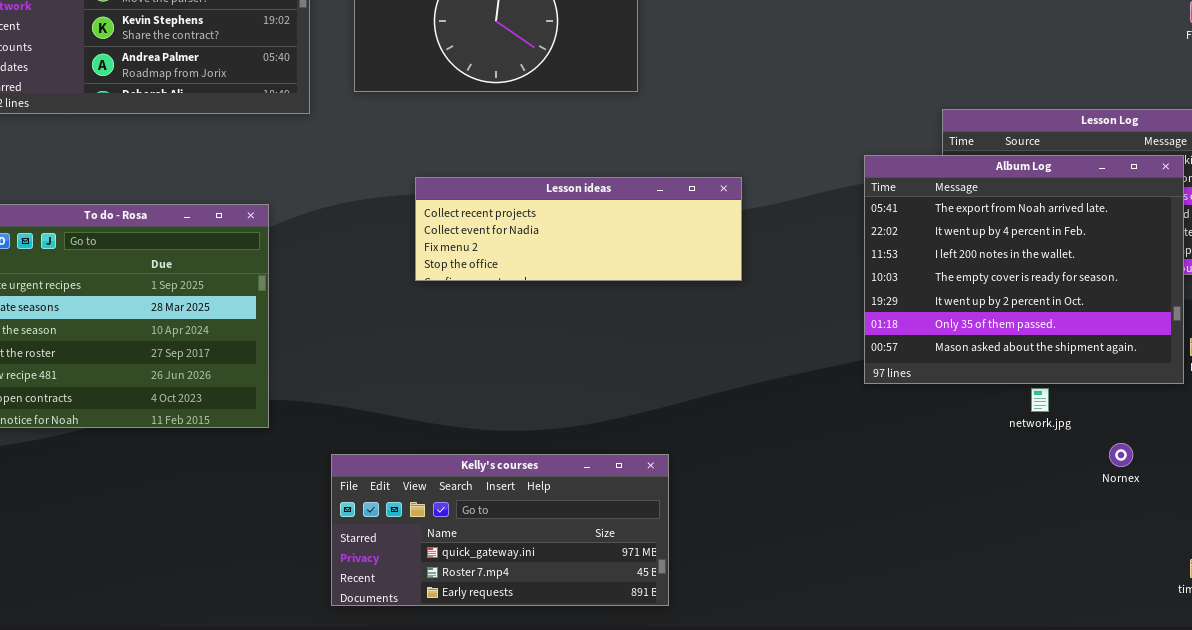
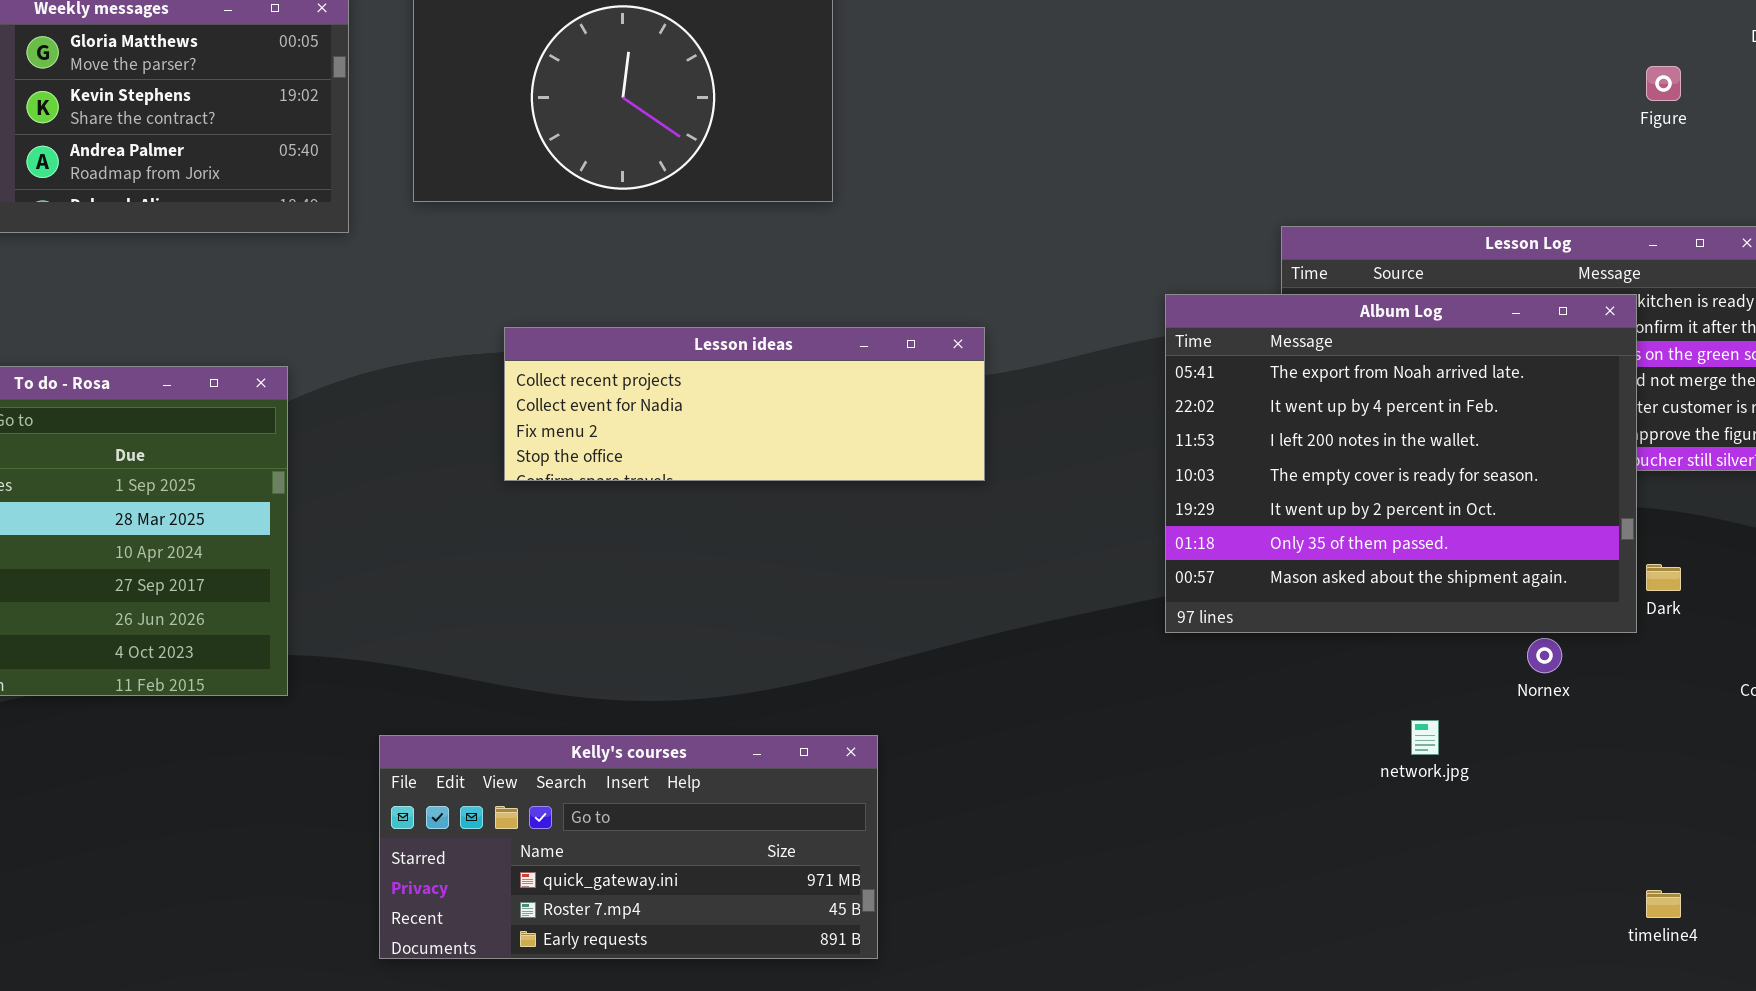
network.jpg: [1031,388,1049,412] -> [1411,720,1439,755], moved
Nornex: [1109,443,1133,467] -> [1527,638,1562,673], moved

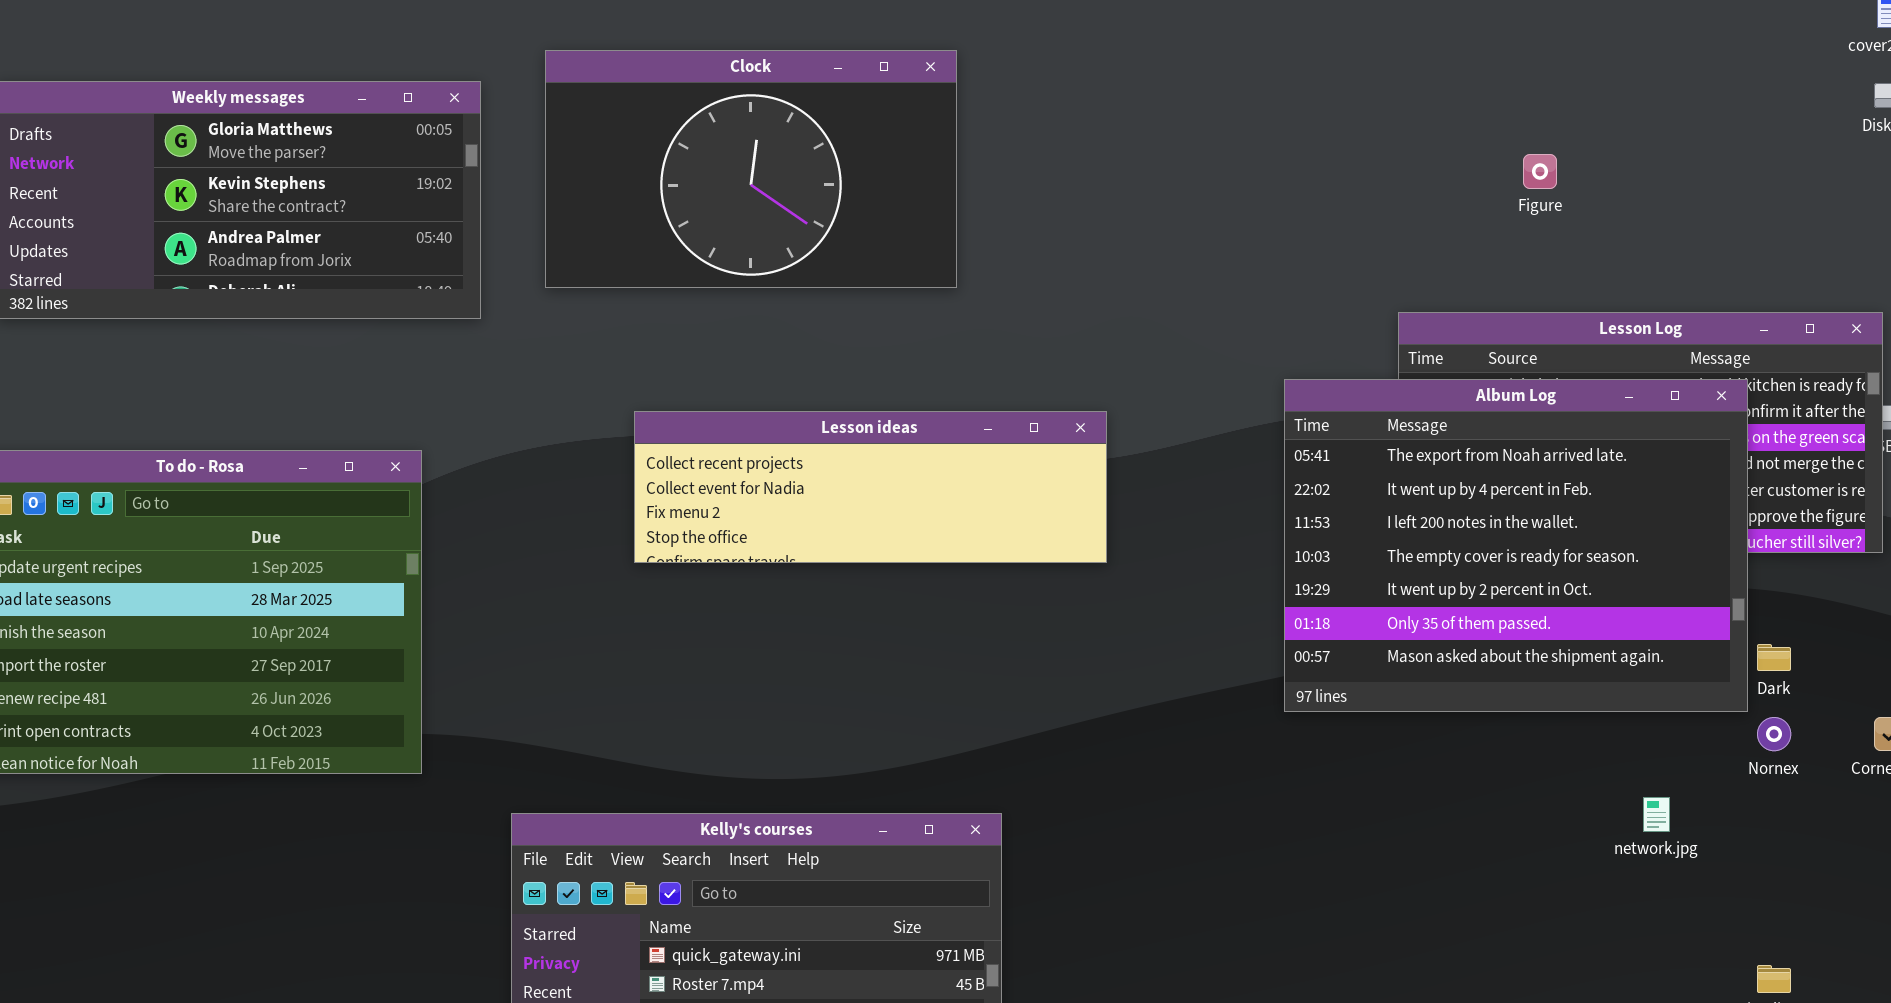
Figure: [1646,66,1681,101] -> [1523,154,1557,189], moved
Nornex: [1527,638,1562,673] -> [1757,717,1791,751], moved
network.jpg: [1411,720,1439,755] -> [1643,797,1670,832], moved

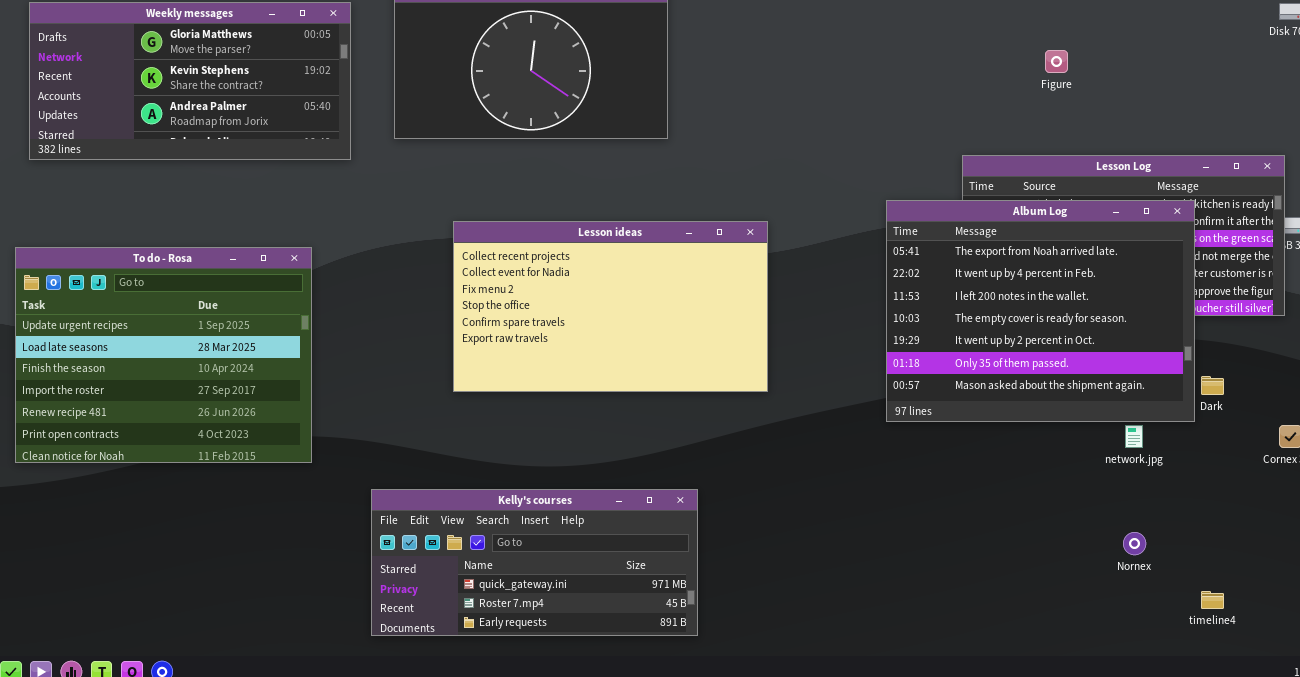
Lesson ideas: [634,411,1107,563] -> [453,221,768,392], resized
Nornex: [1757,717,1791,751] -> [1123,532,1146,555], moved
network.jpg: [1643,797,1670,832] -> [1125,425,1143,448], moved

